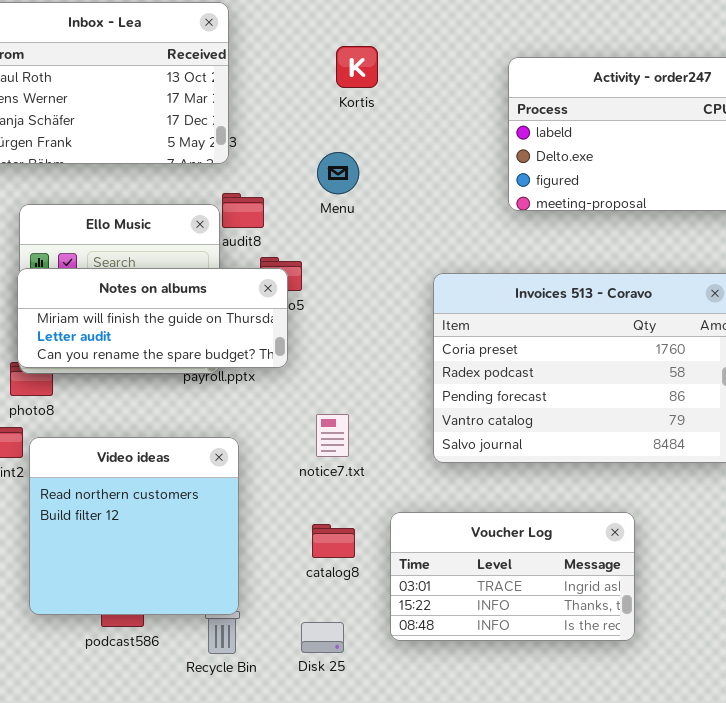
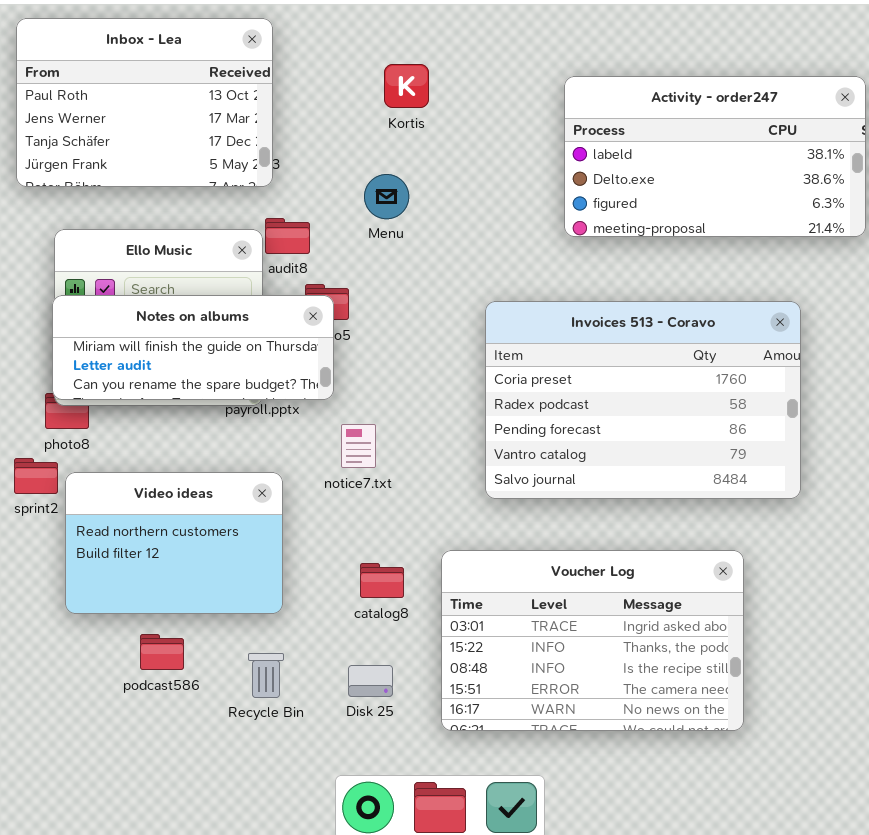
notice7.txt: [316,414,349,457] -> [341,424,376,468], moved
Video ideas: [29,437,239,615] -> [65,472,283,614], resized
Voucher Log: [390,512,635,641] -> [441,550,744,731], resized

